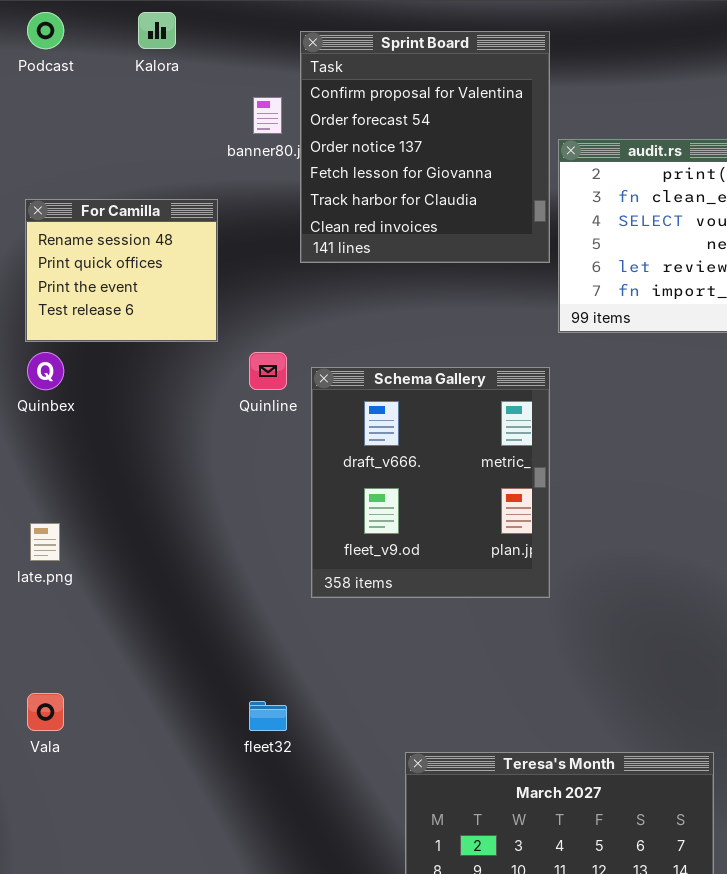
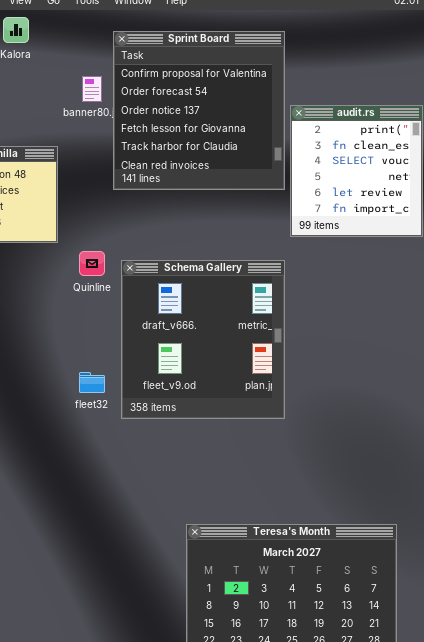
fleet32: [249,701,287,731] -> [79,372,105,393], moved

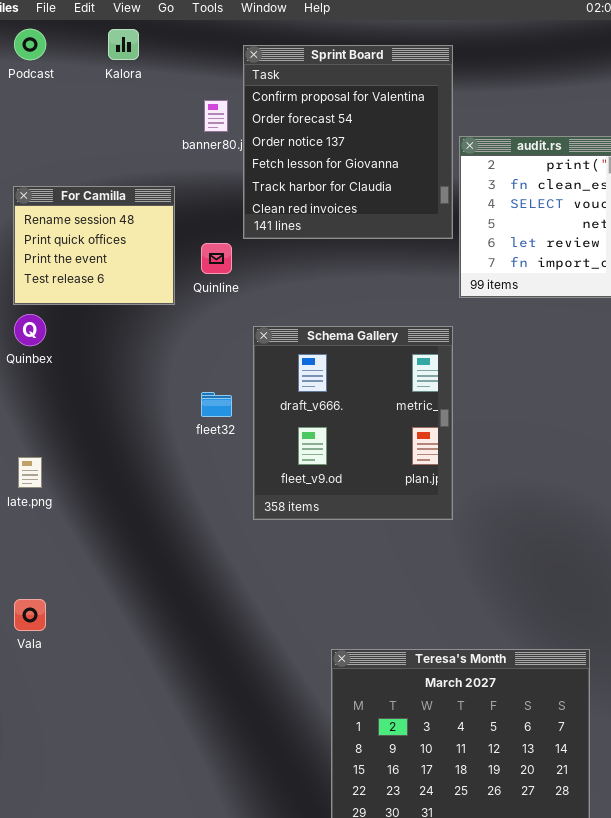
Quinline: [79,251,105,276] -> [201,243,232,274], moved
fleet32: [79,372,105,393] -> [201,392,232,417], moved

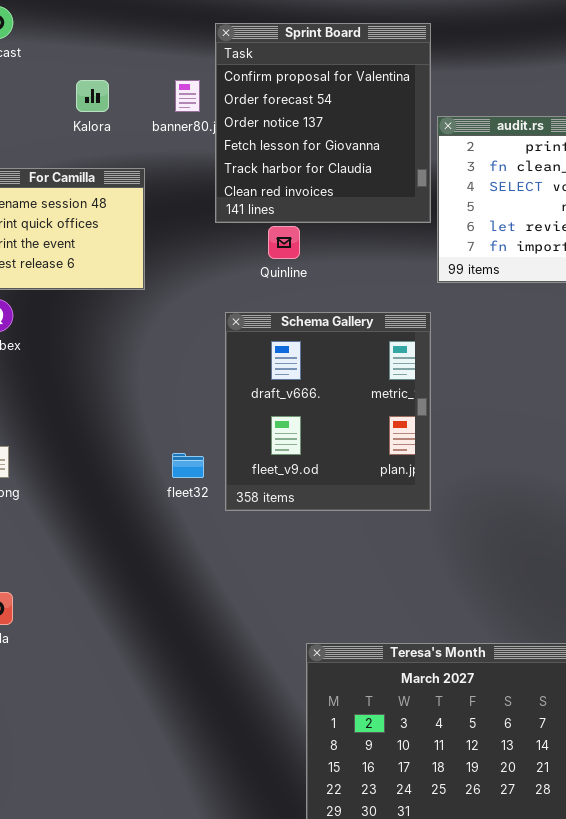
Kalora: [108,29,139,60] -> [76,80,109,112], moved
Quinline: [201,243,232,274] -> [268,226,300,259], moved
fleet32: [201,392,232,417] -> [172,453,204,478], moved

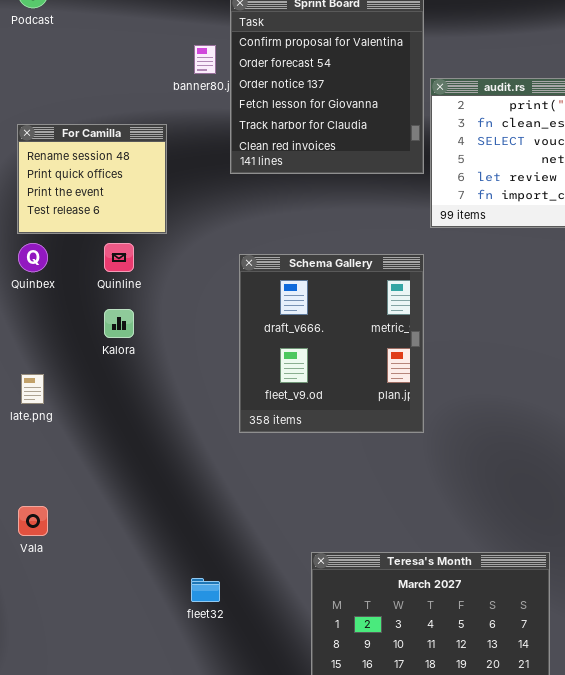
Kalora: [76,80,109,112] -> [104,309,134,338], moved
Quinline: [268,226,300,259] -> [104,243,134,272], moved
fleet32: [172,453,204,478] -> [191,578,220,602], moved

